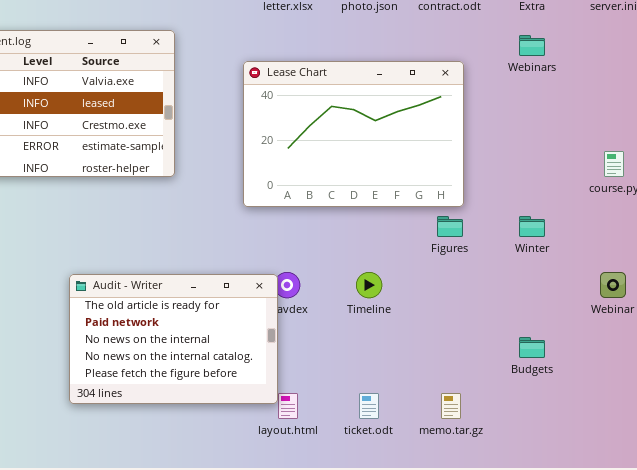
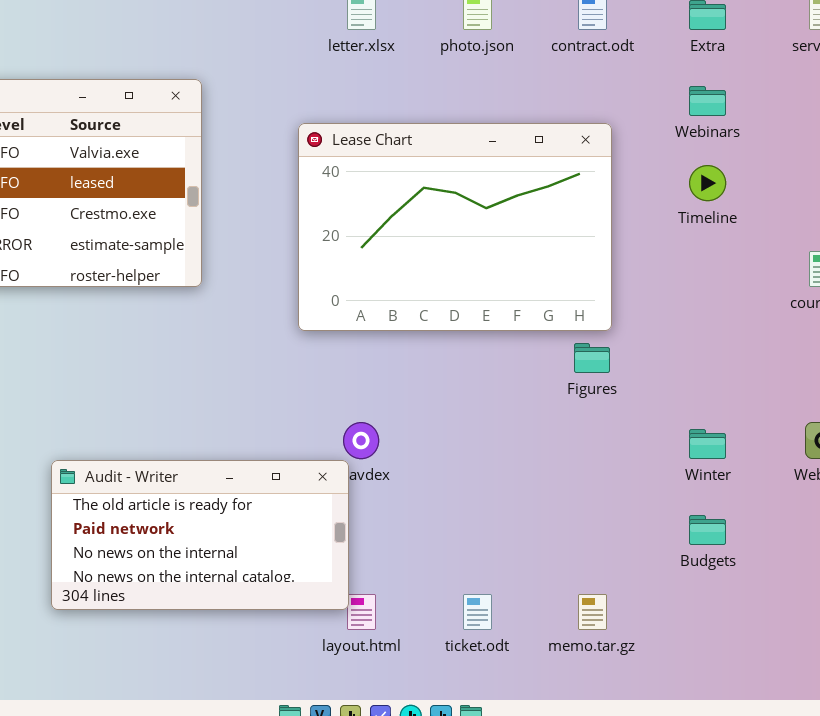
Winter: [519,216,545,237] -> [689,429,726,459], moved
Timeline: [356,272,382,298] -> [689,165,726,201], moved
Audit - Writer: [69,274,278,404] -> [51,460,349,610], resized

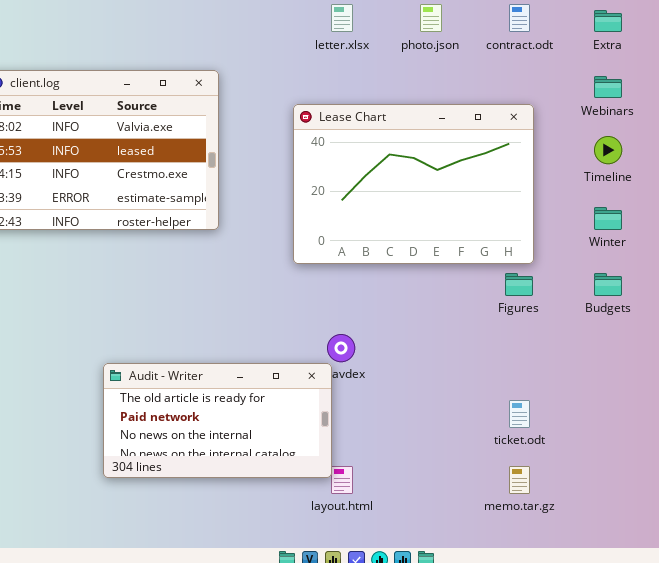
Winter: [689,429,726,459] -> [594,207,622,230], moved
Budgets: [689,515,726,545] -> [594,273,622,296], moved
ticket.odt: [463,594,492,630] -> [509,400,530,428], moved

